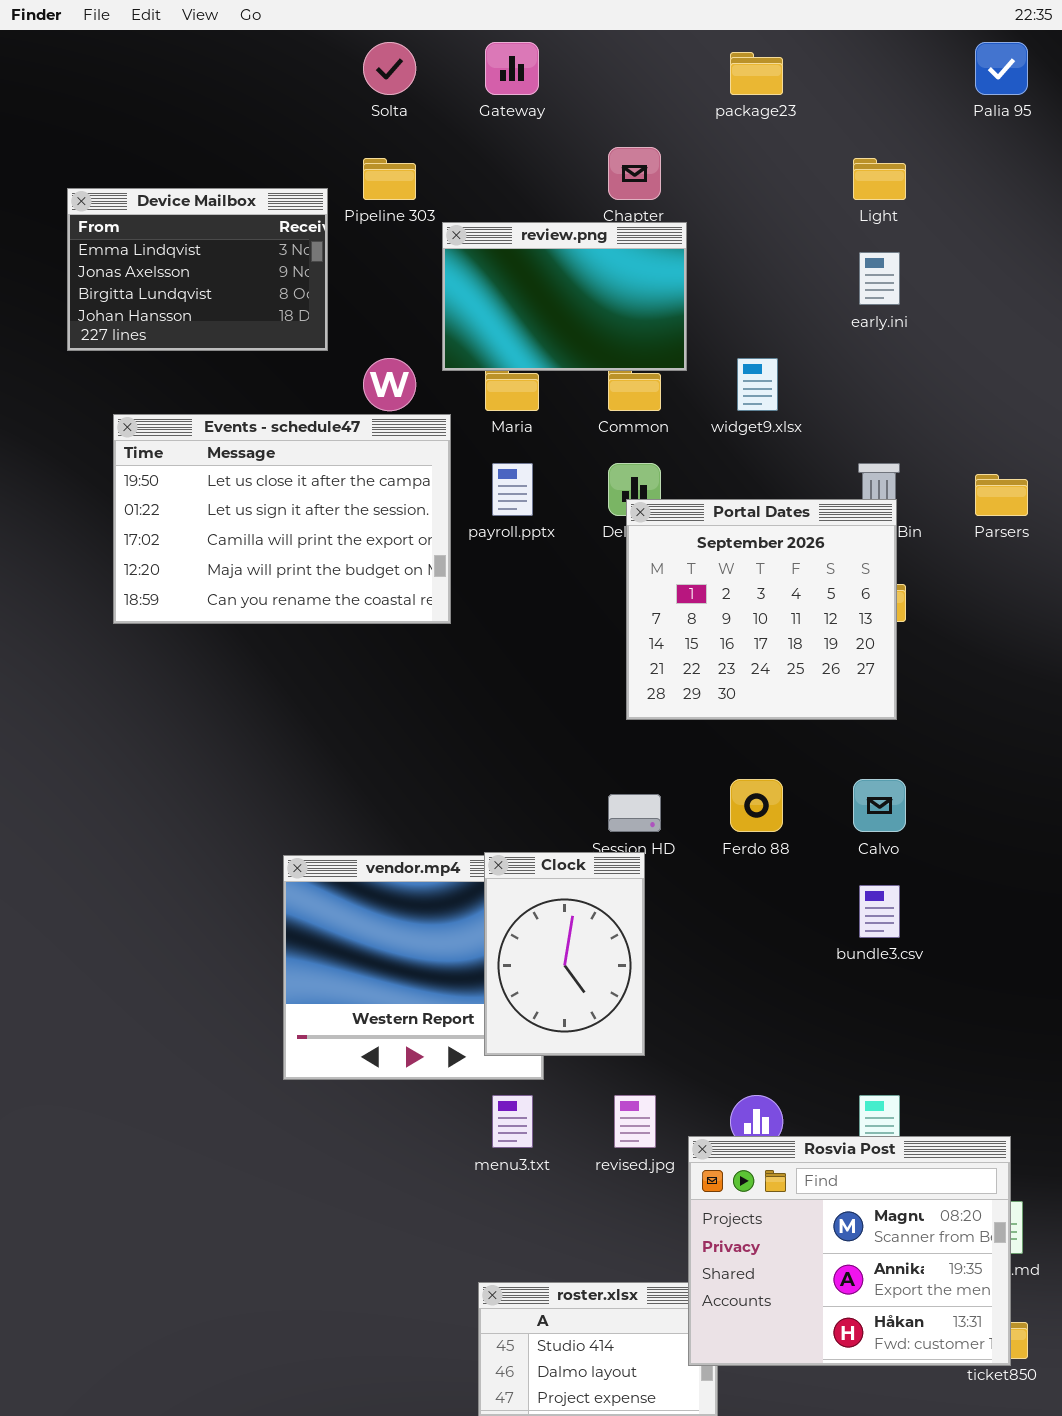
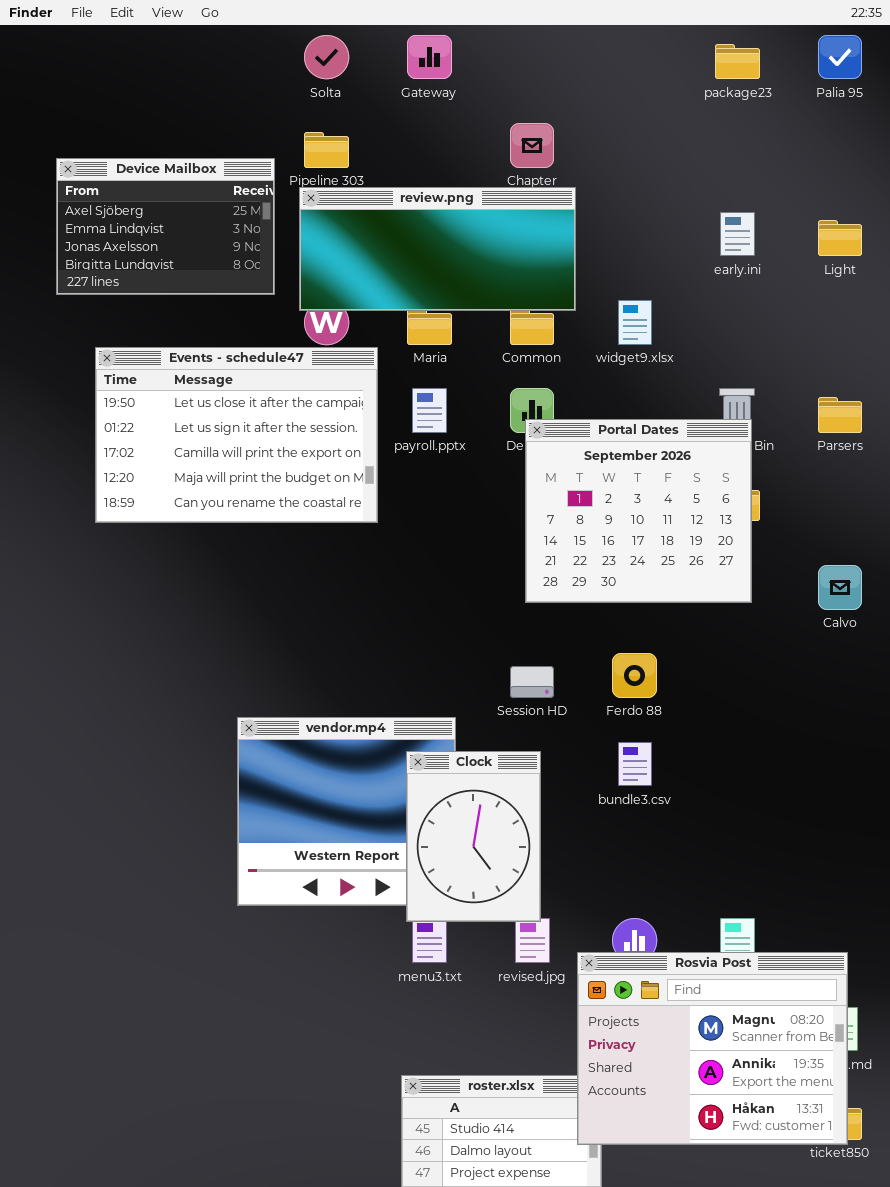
package23: [730,52,783,95] -> [715,44,760,79], moved
Light: [853,158,906,200] -> [818,220,862,256], moved
Device Mailbox: [67,188,328,351] -> [56,158,275,295], scrolled up 1 row
review.png: [442,222,687,371] -> [299,187,576,311], resized
Calvo: [853,779,906,832] -> [818,565,862,610], moved
Clock: [484,852,645,1056] -> [406,751,541,922], moved
bundle3.csv: [859,885,900,938] -> [618,742,652,786], moved

